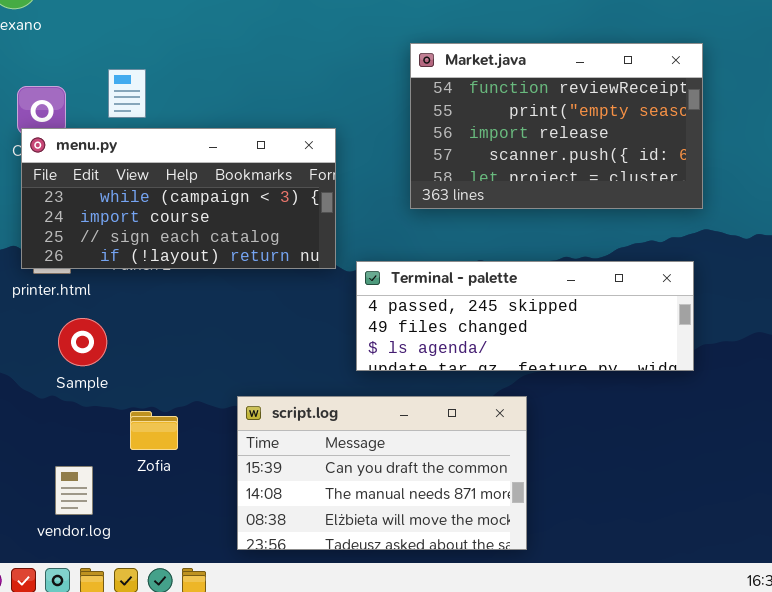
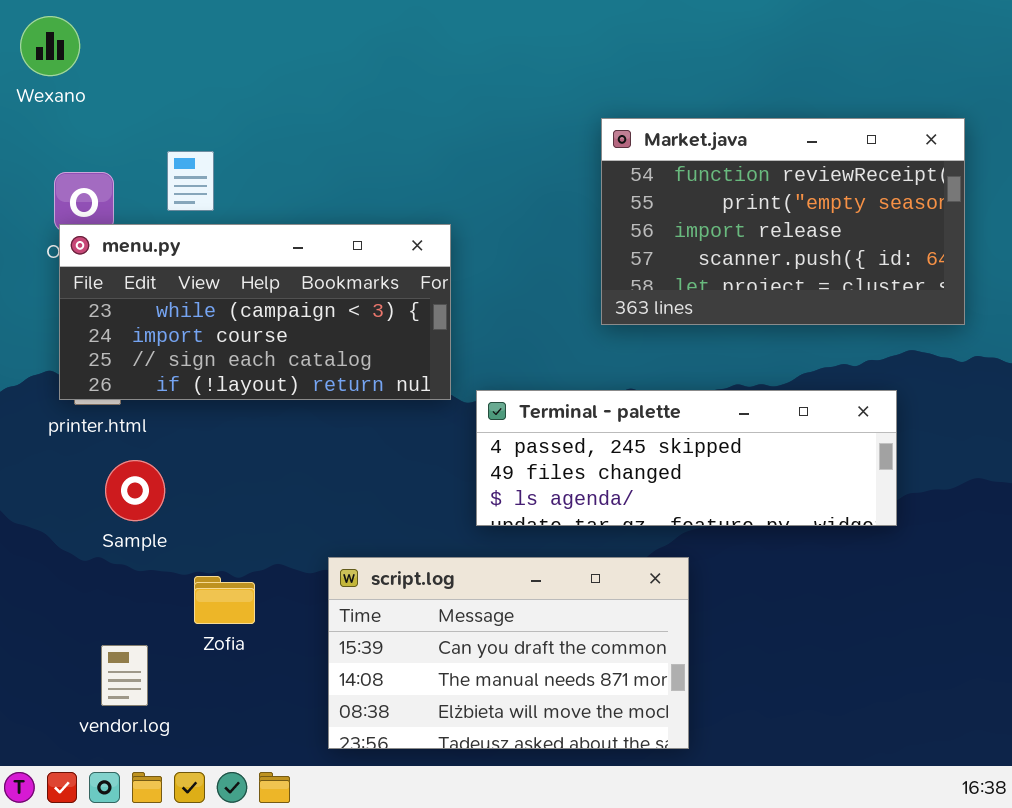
Market.java: [410,43,703,209] -> [601,118,965,325], moved

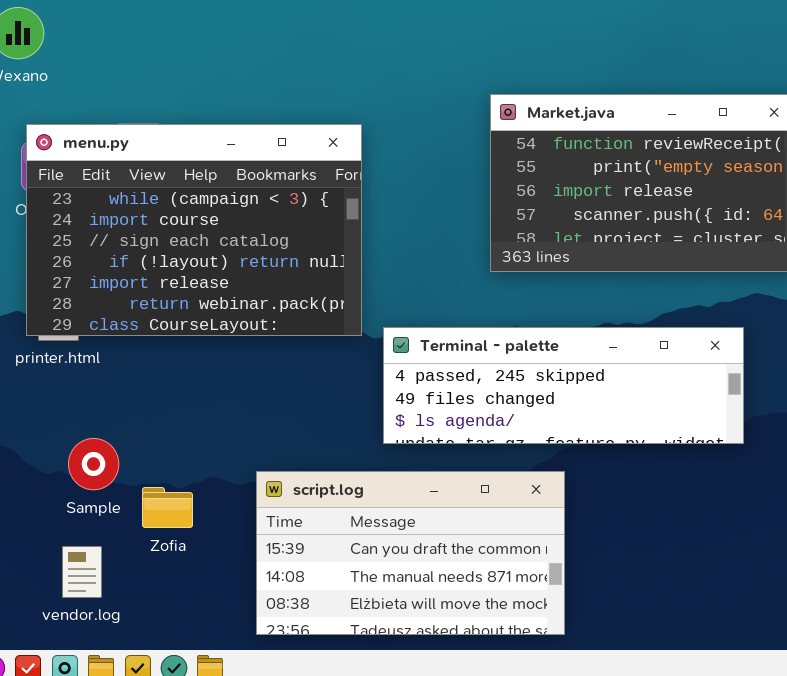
menu.py: [59,224,451,400] -> [26,124,362,336], resized
Sample: [105,460,165,521] -> [68,438,119,490], moved

